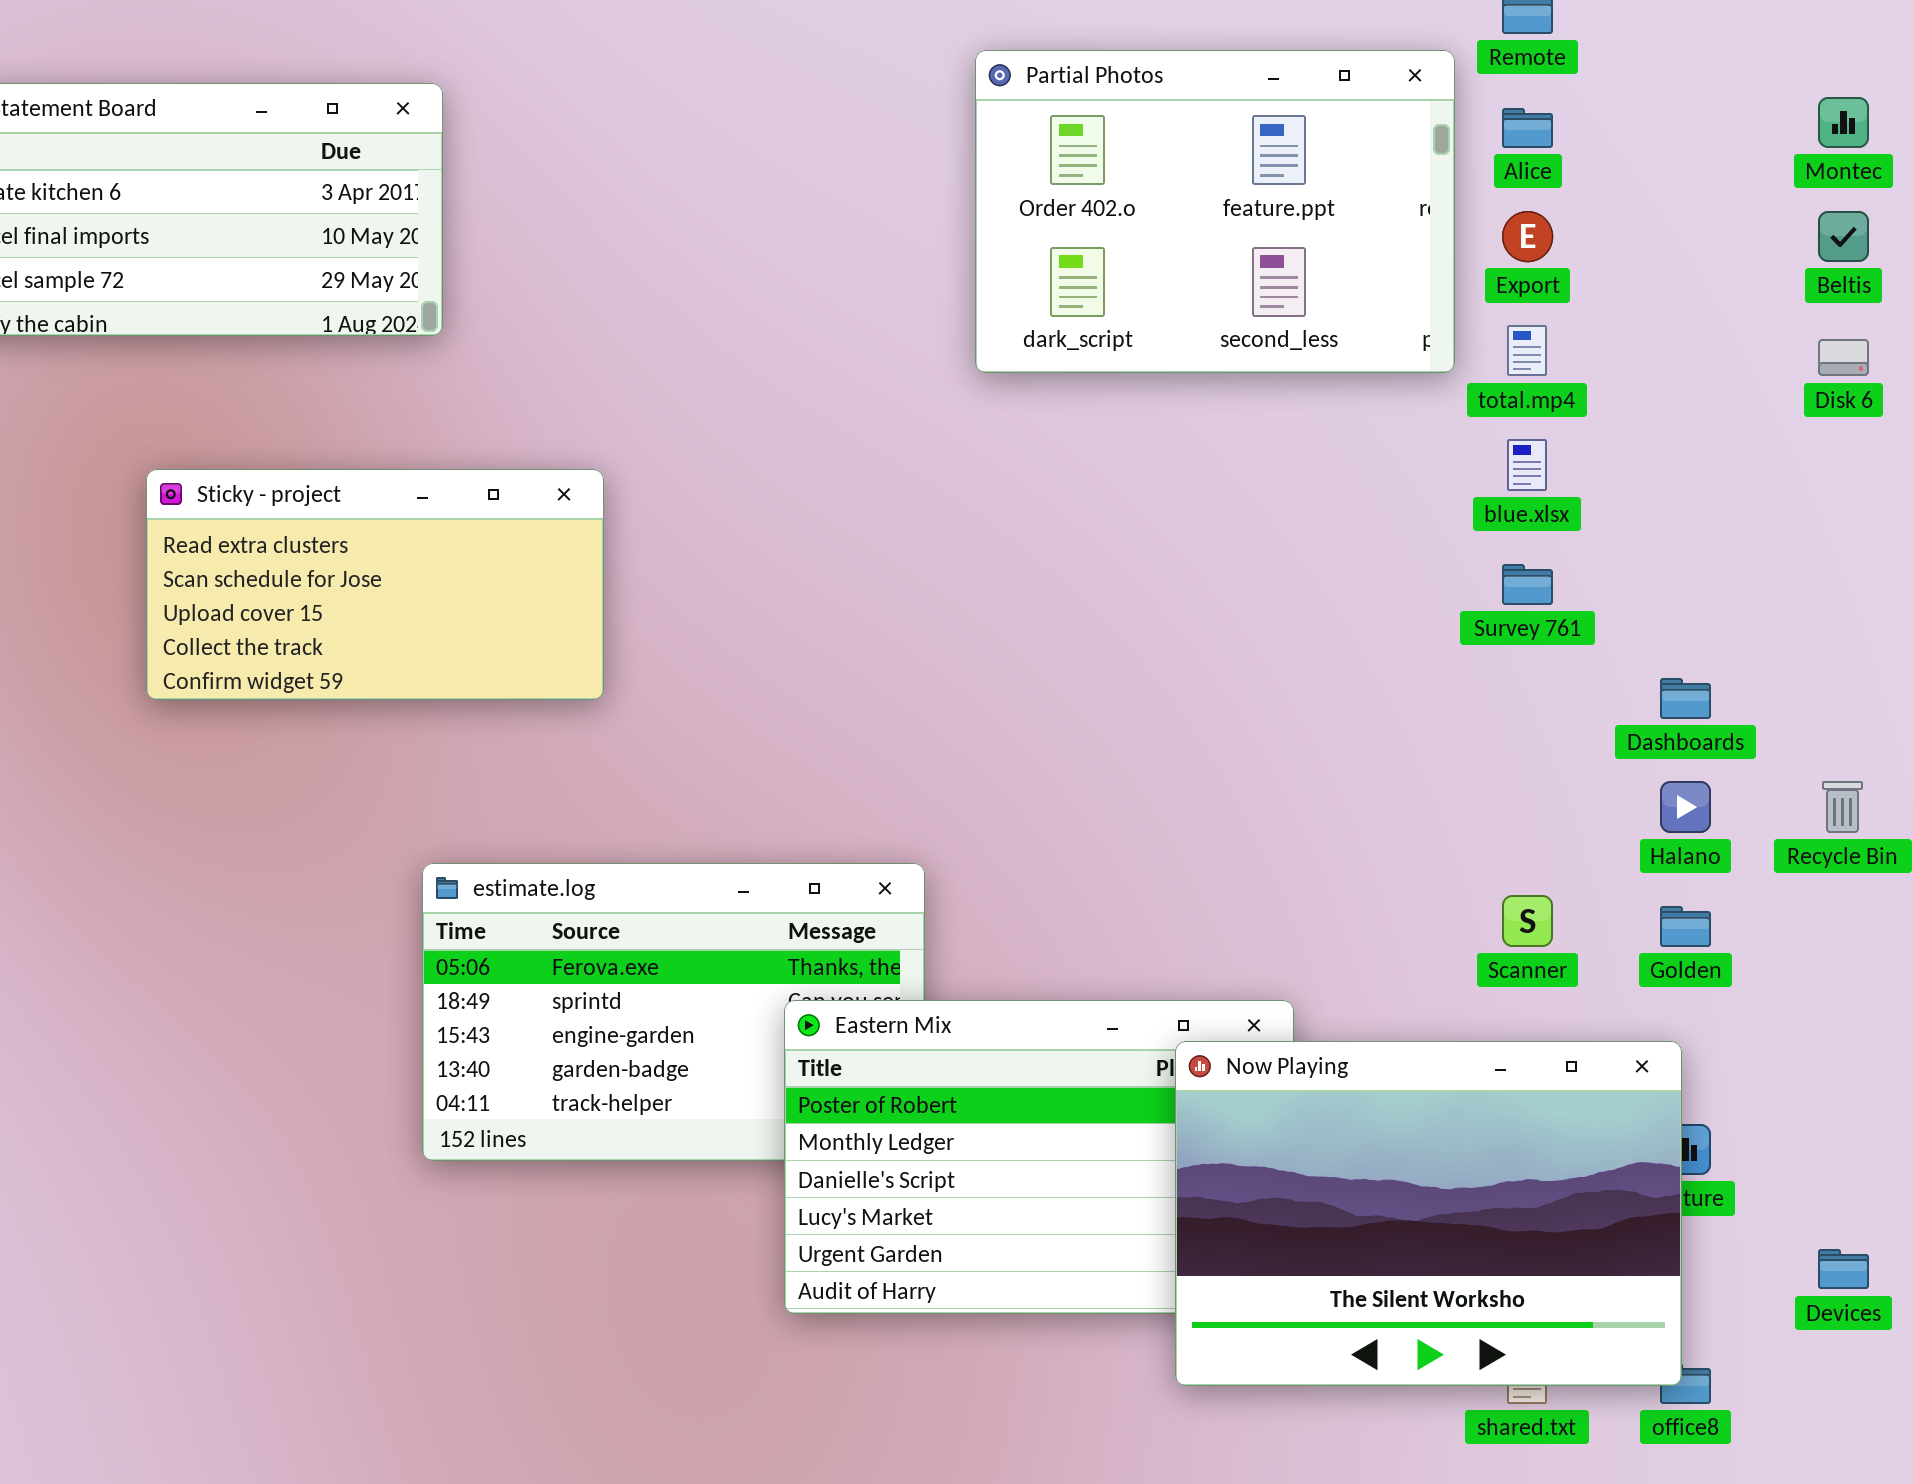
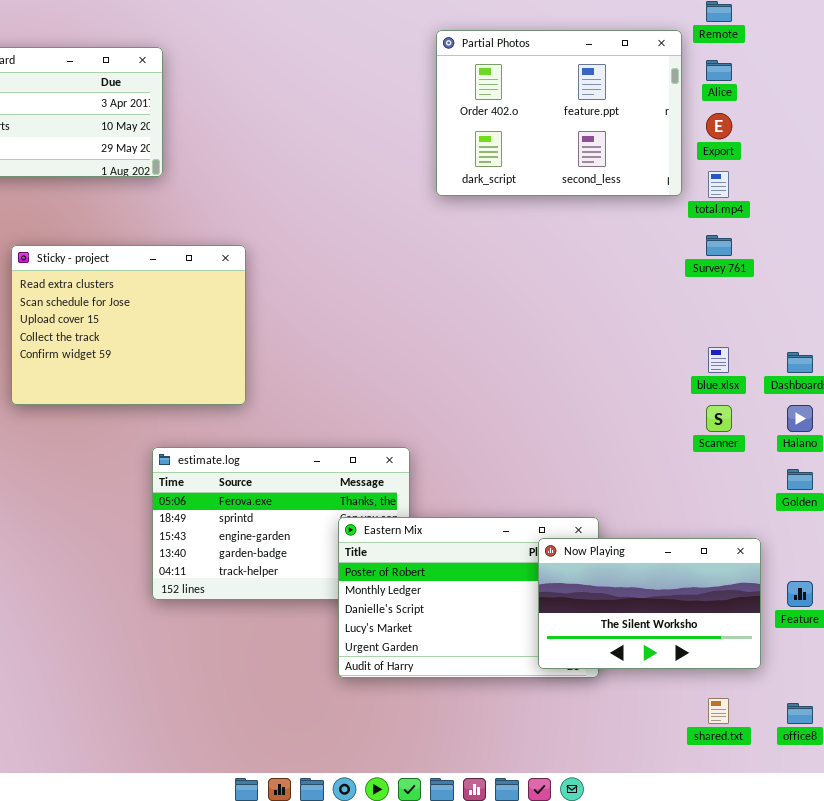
blue.xlsx: [1507,439,1547,491] -> [708,347,729,373], moved
Sticky - project: [146,469,604,700] -> [11,245,246,405], resized
Survey 761: [1502,564,1553,605] -> [706,235,732,256], moved
Scanner: [1502,895,1553,947] -> [706,405,732,432], moved
Now Playing: [1175,1041,1682,1386] -> [538,538,761,669], resized

